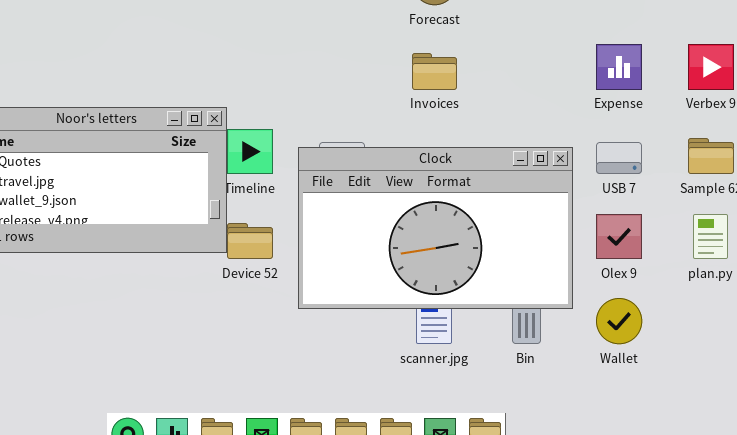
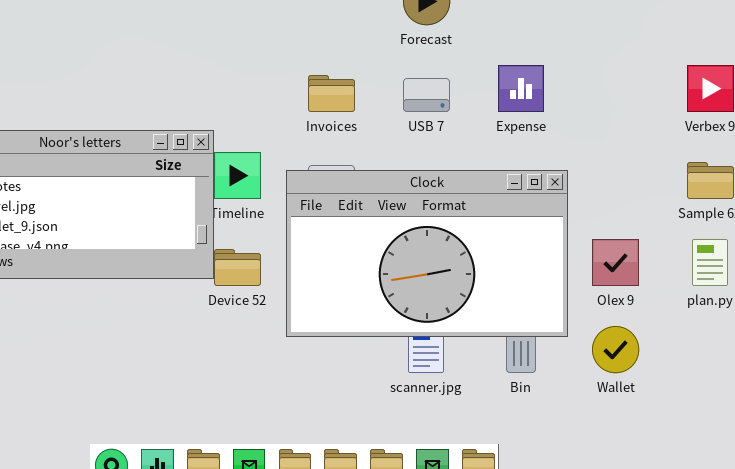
Expense: [596,44,642,90] -> [498,65,544,112], moved
Invoices: [412,53,457,90] -> [308,75,355,112], moved
USB 7: [596,142,642,174] -> [403,78,450,112], moved

